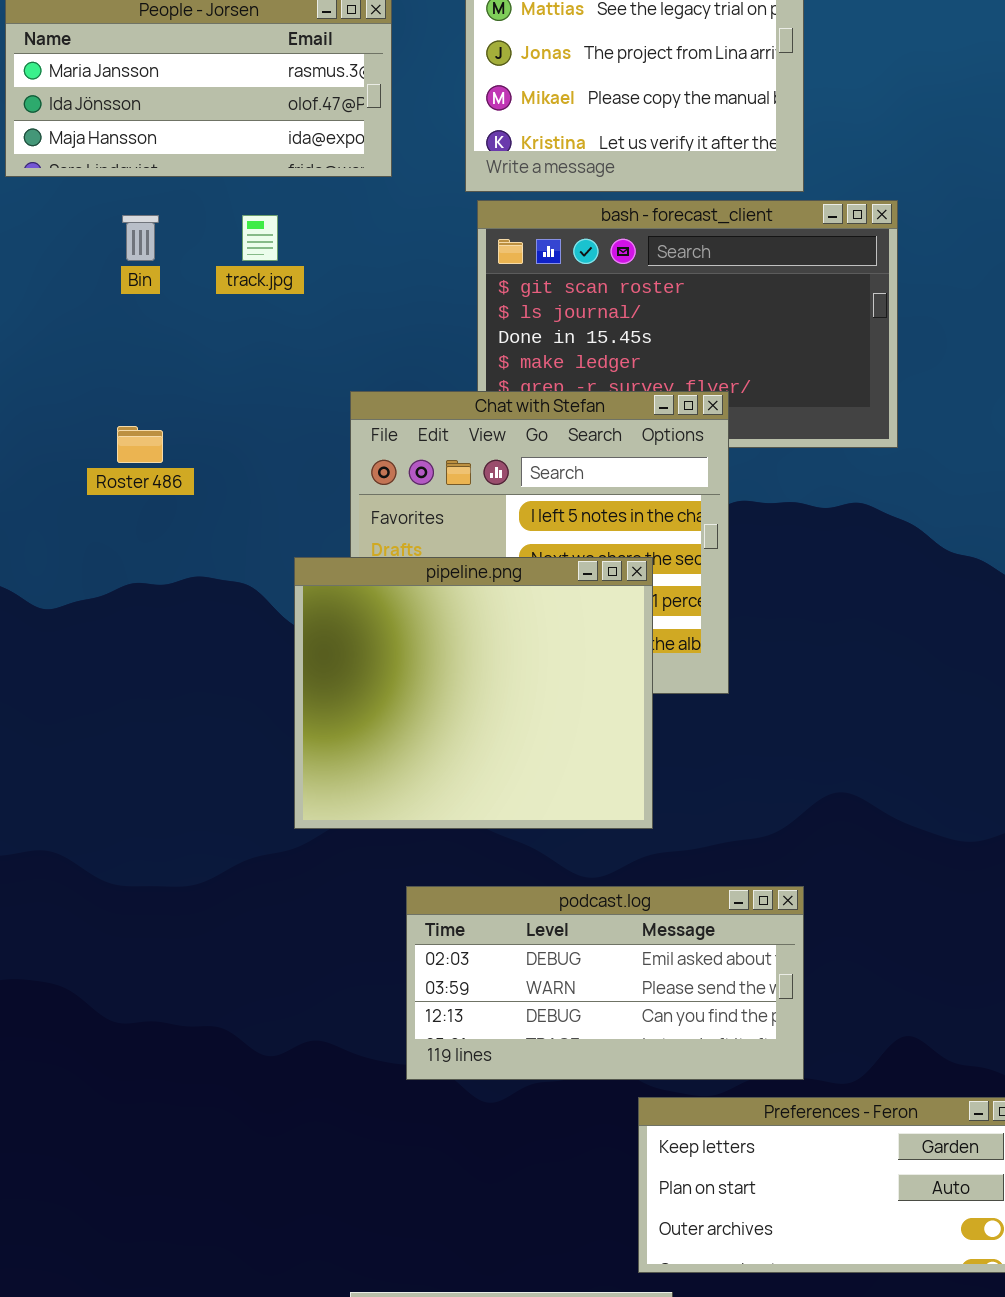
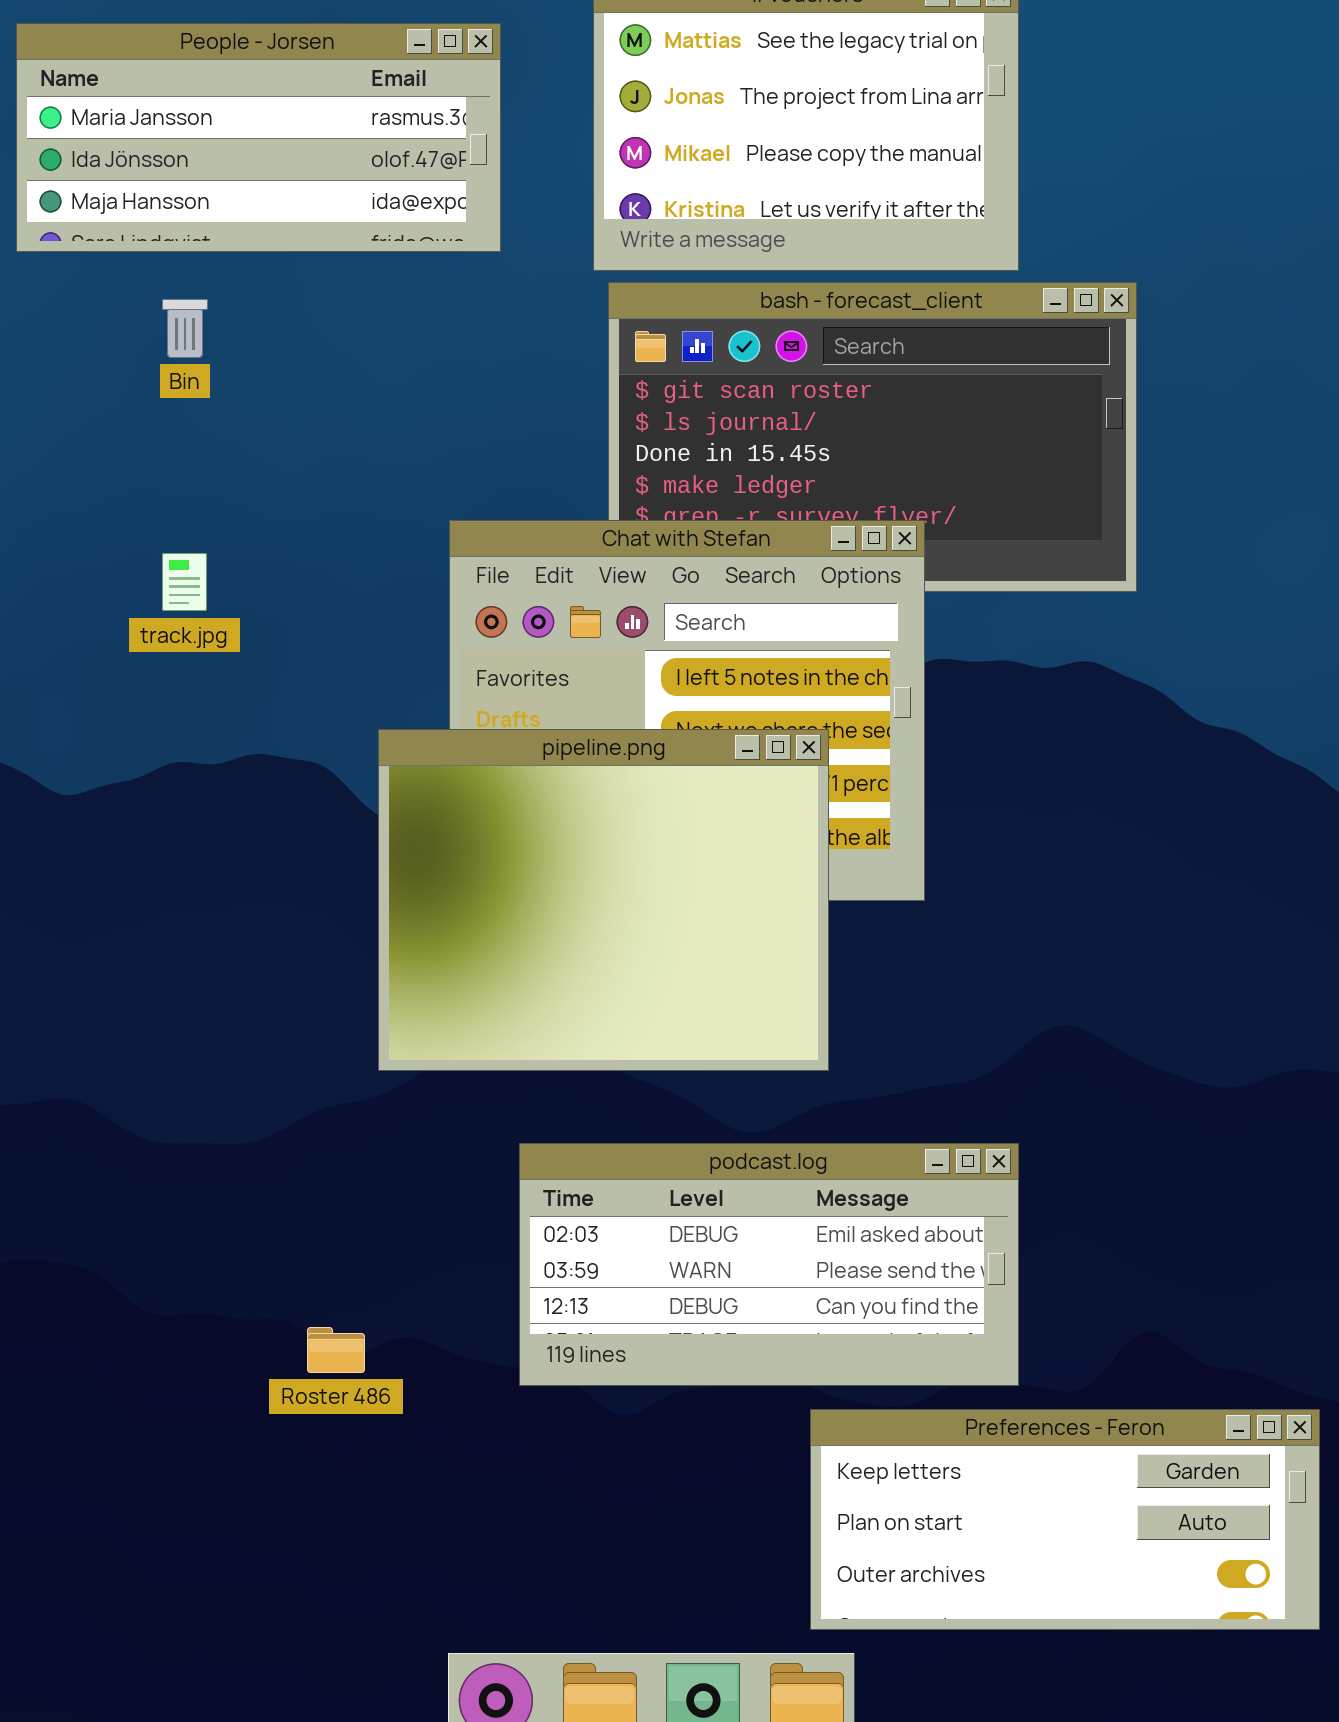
track.jpg: [242,215,278,261] -> [162,553,207,611], moved
Roster 486: [117,426,163,463] -> [307,1327,365,1373], moved

